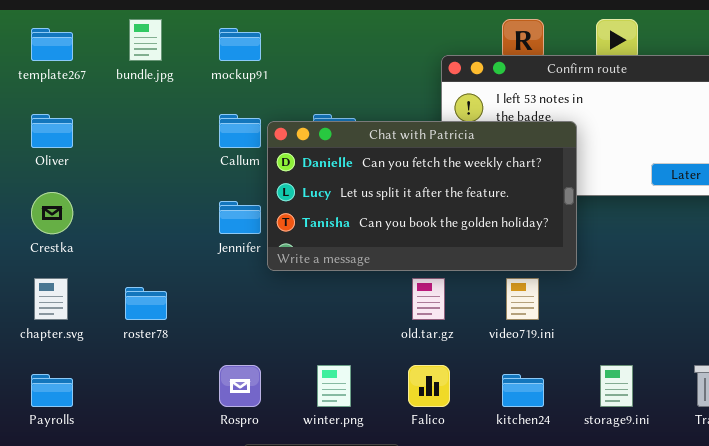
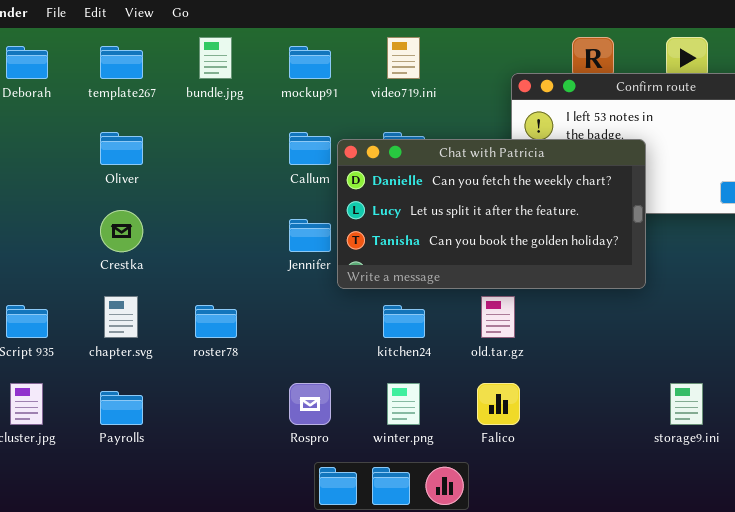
video719.ini: [506,278,539,320] -> [387,37,420,79], moved
kitchen24: [502,374,544,407] -> [383,305,425,338], moved

